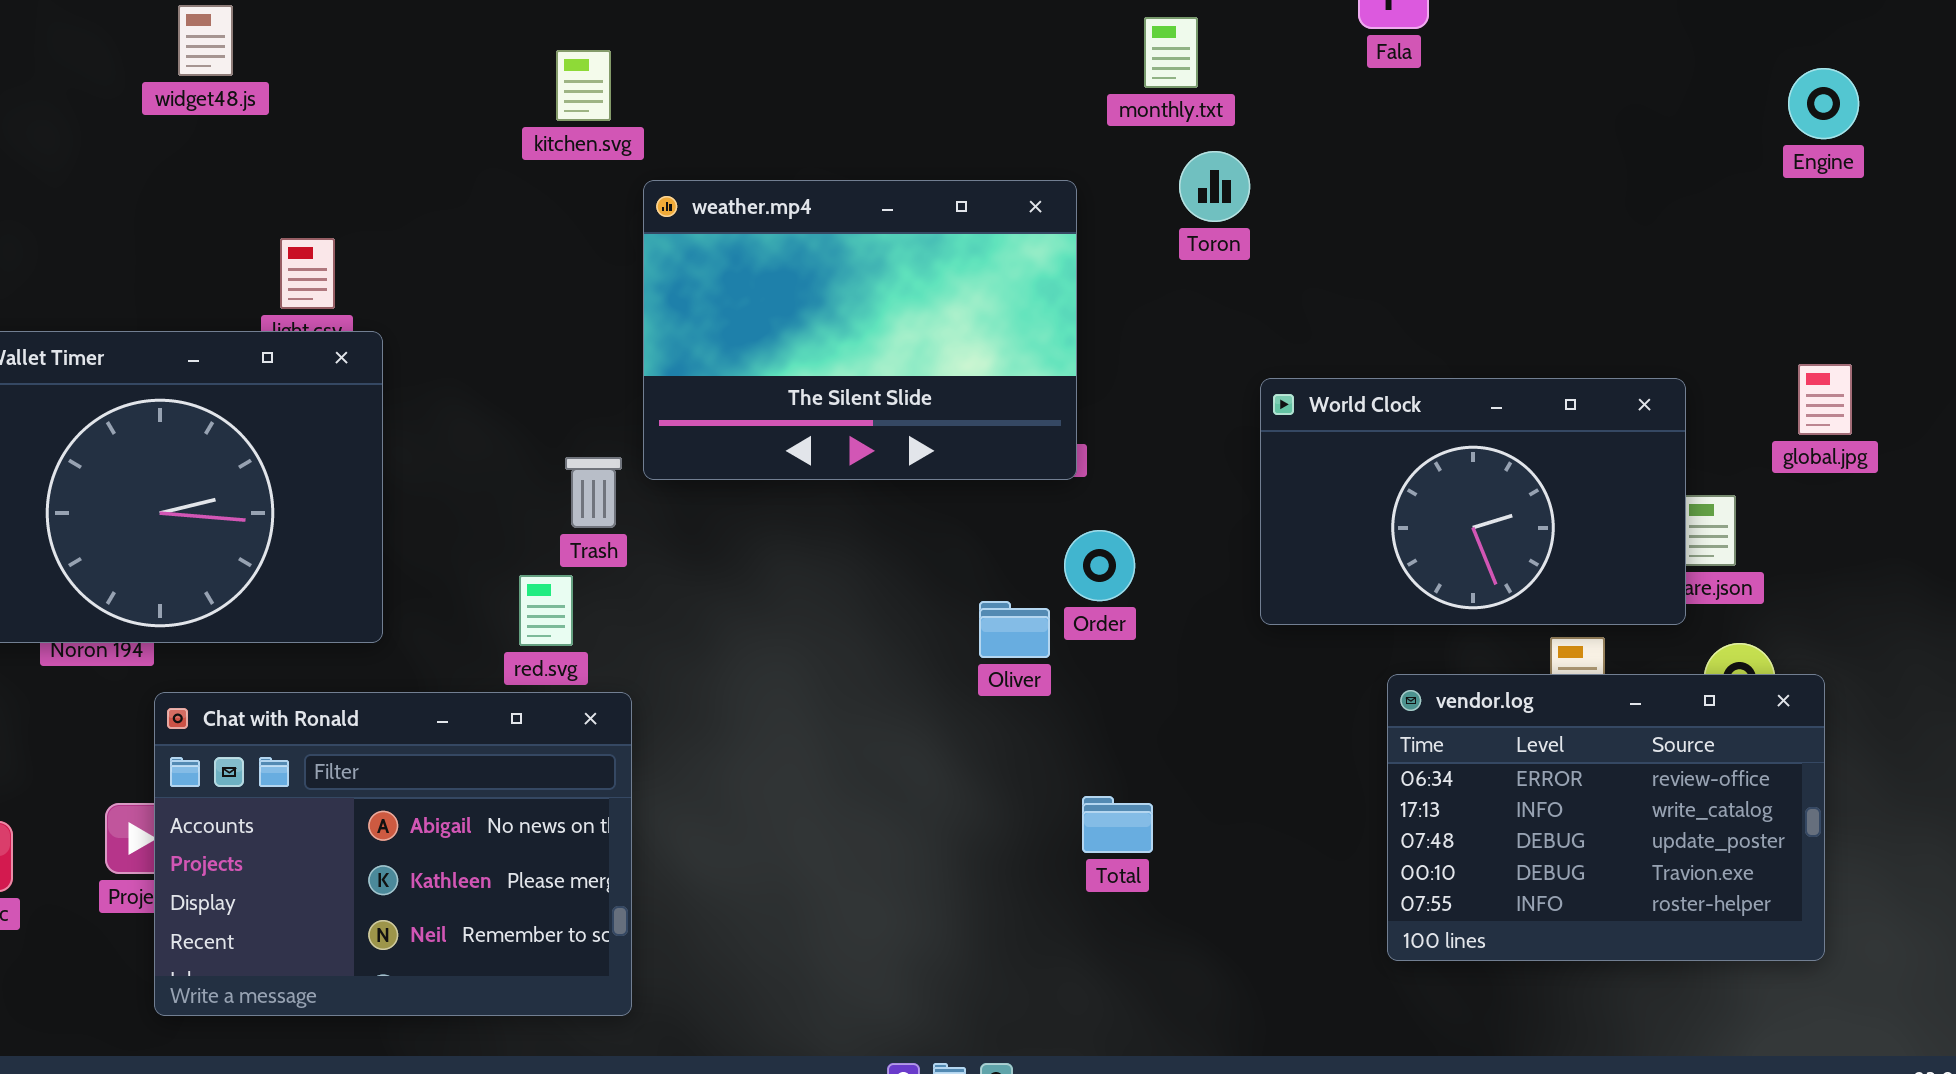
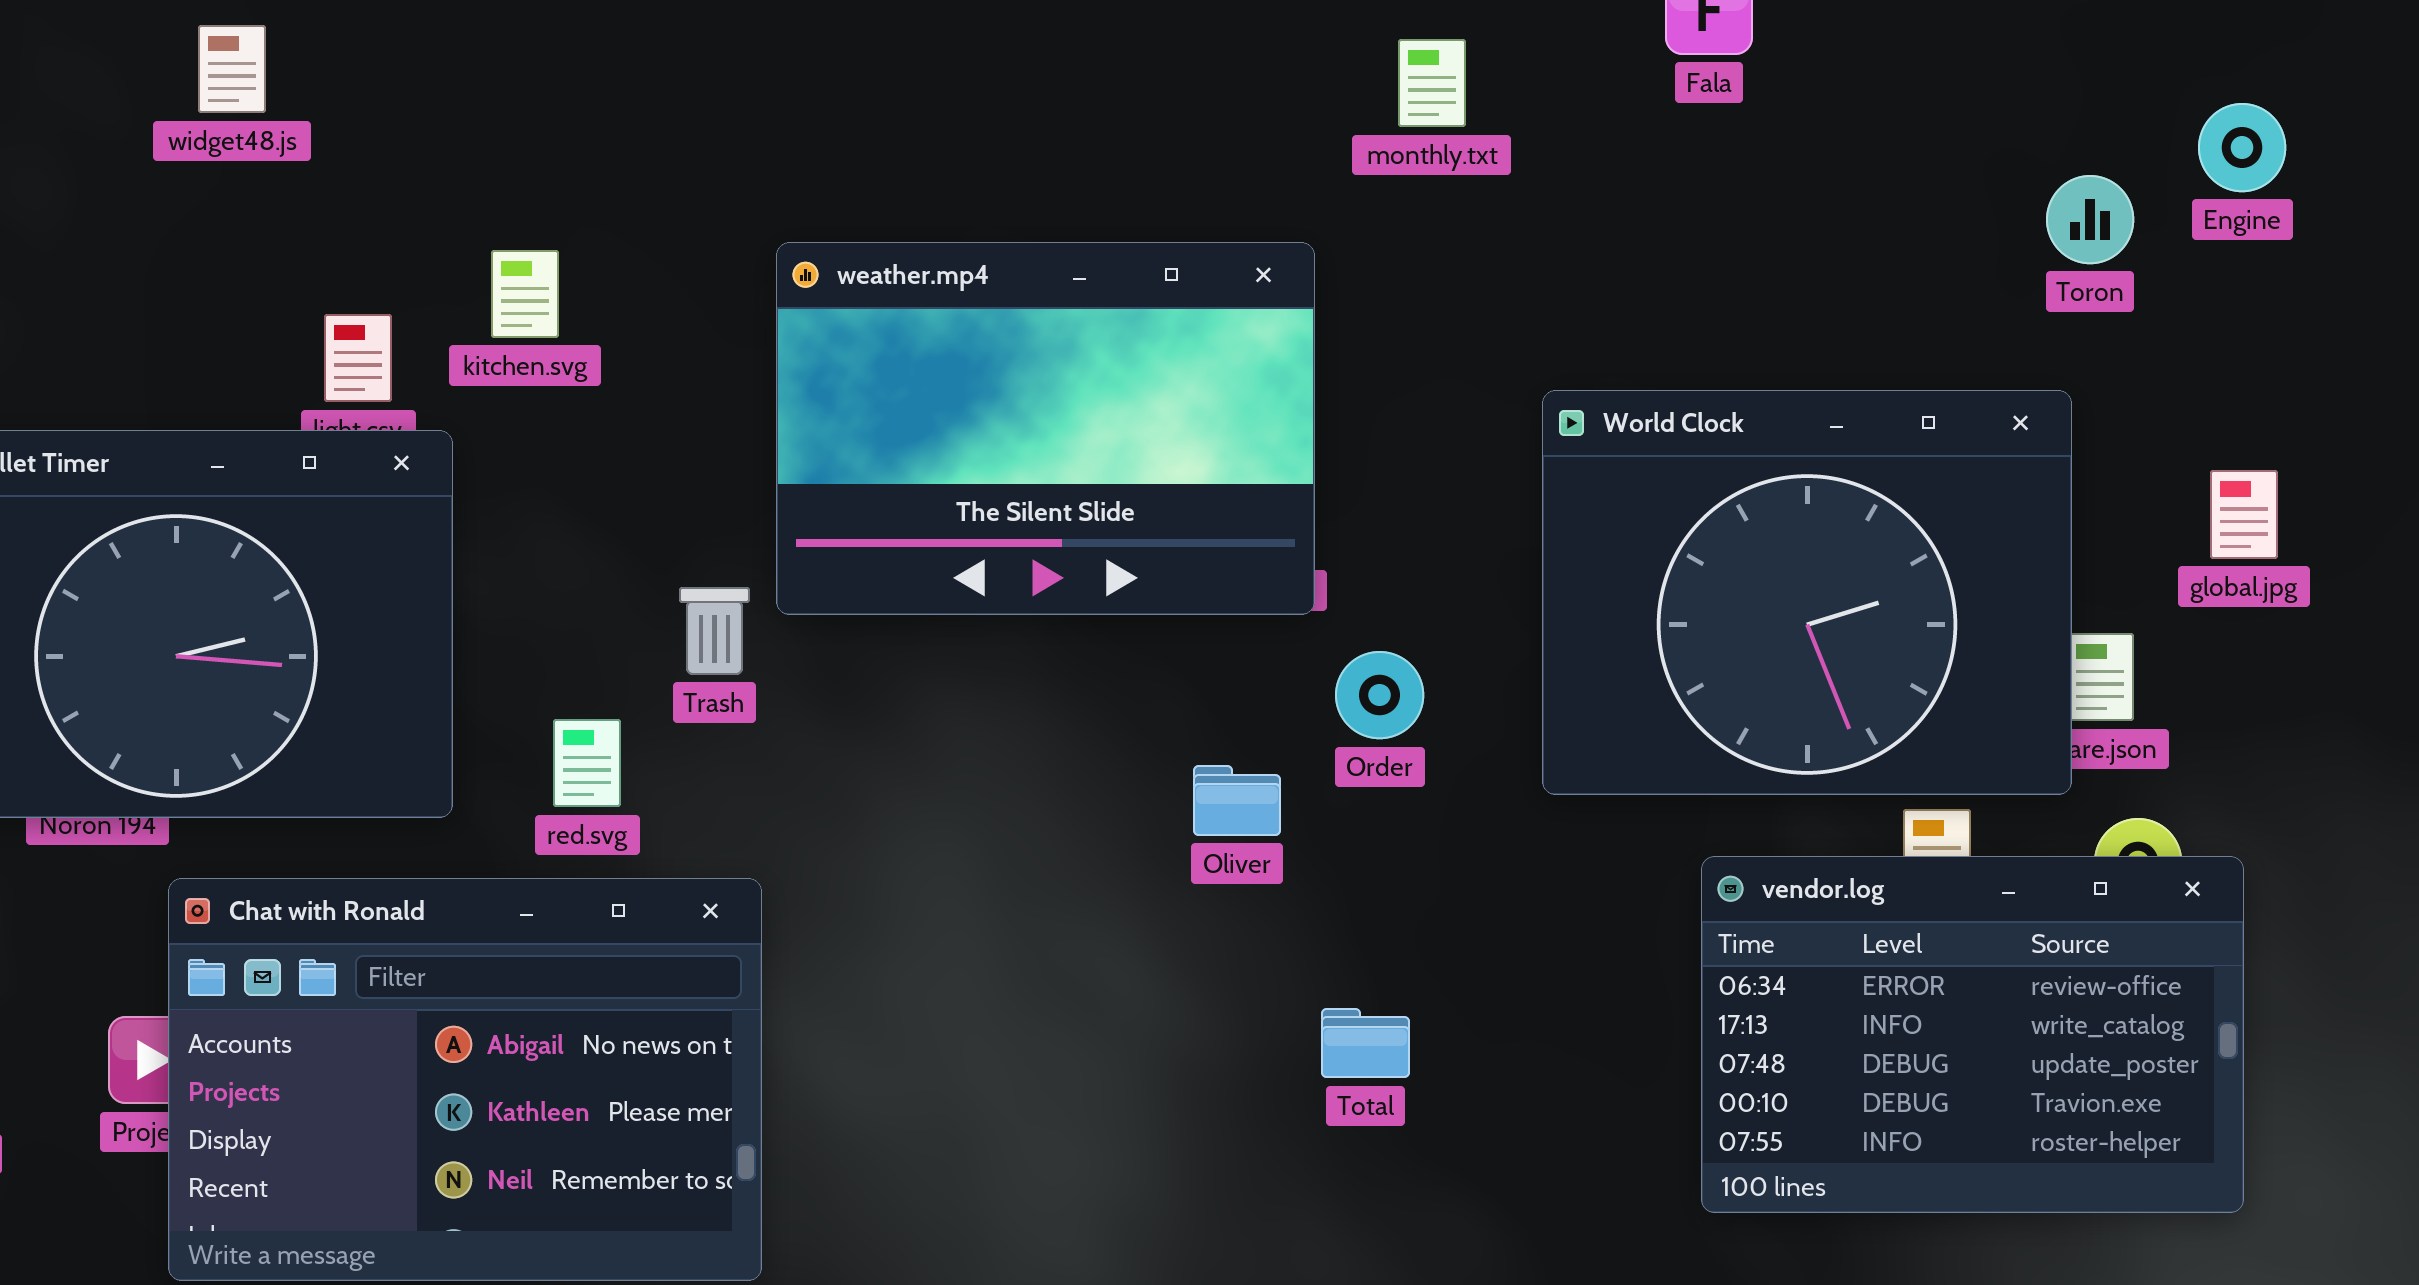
kitchen.svg: [556,50,611,121] -> [491,250,559,338], moved
Toron: [1179,151,1250,222] -> [2046,175,2134,264], moved
World Clock: [1260,378,1686,625] -> [1542,390,2072,795], resized
Order: [1064,530,1135,601] -> [1335,651,1424,739], moved
red.svg: [519,575,573,646] -> [553,719,621,807], moved

